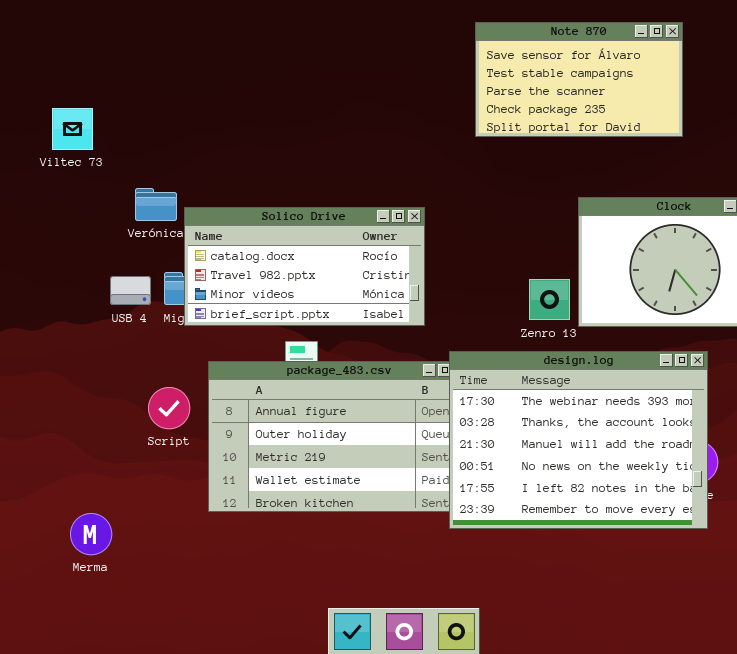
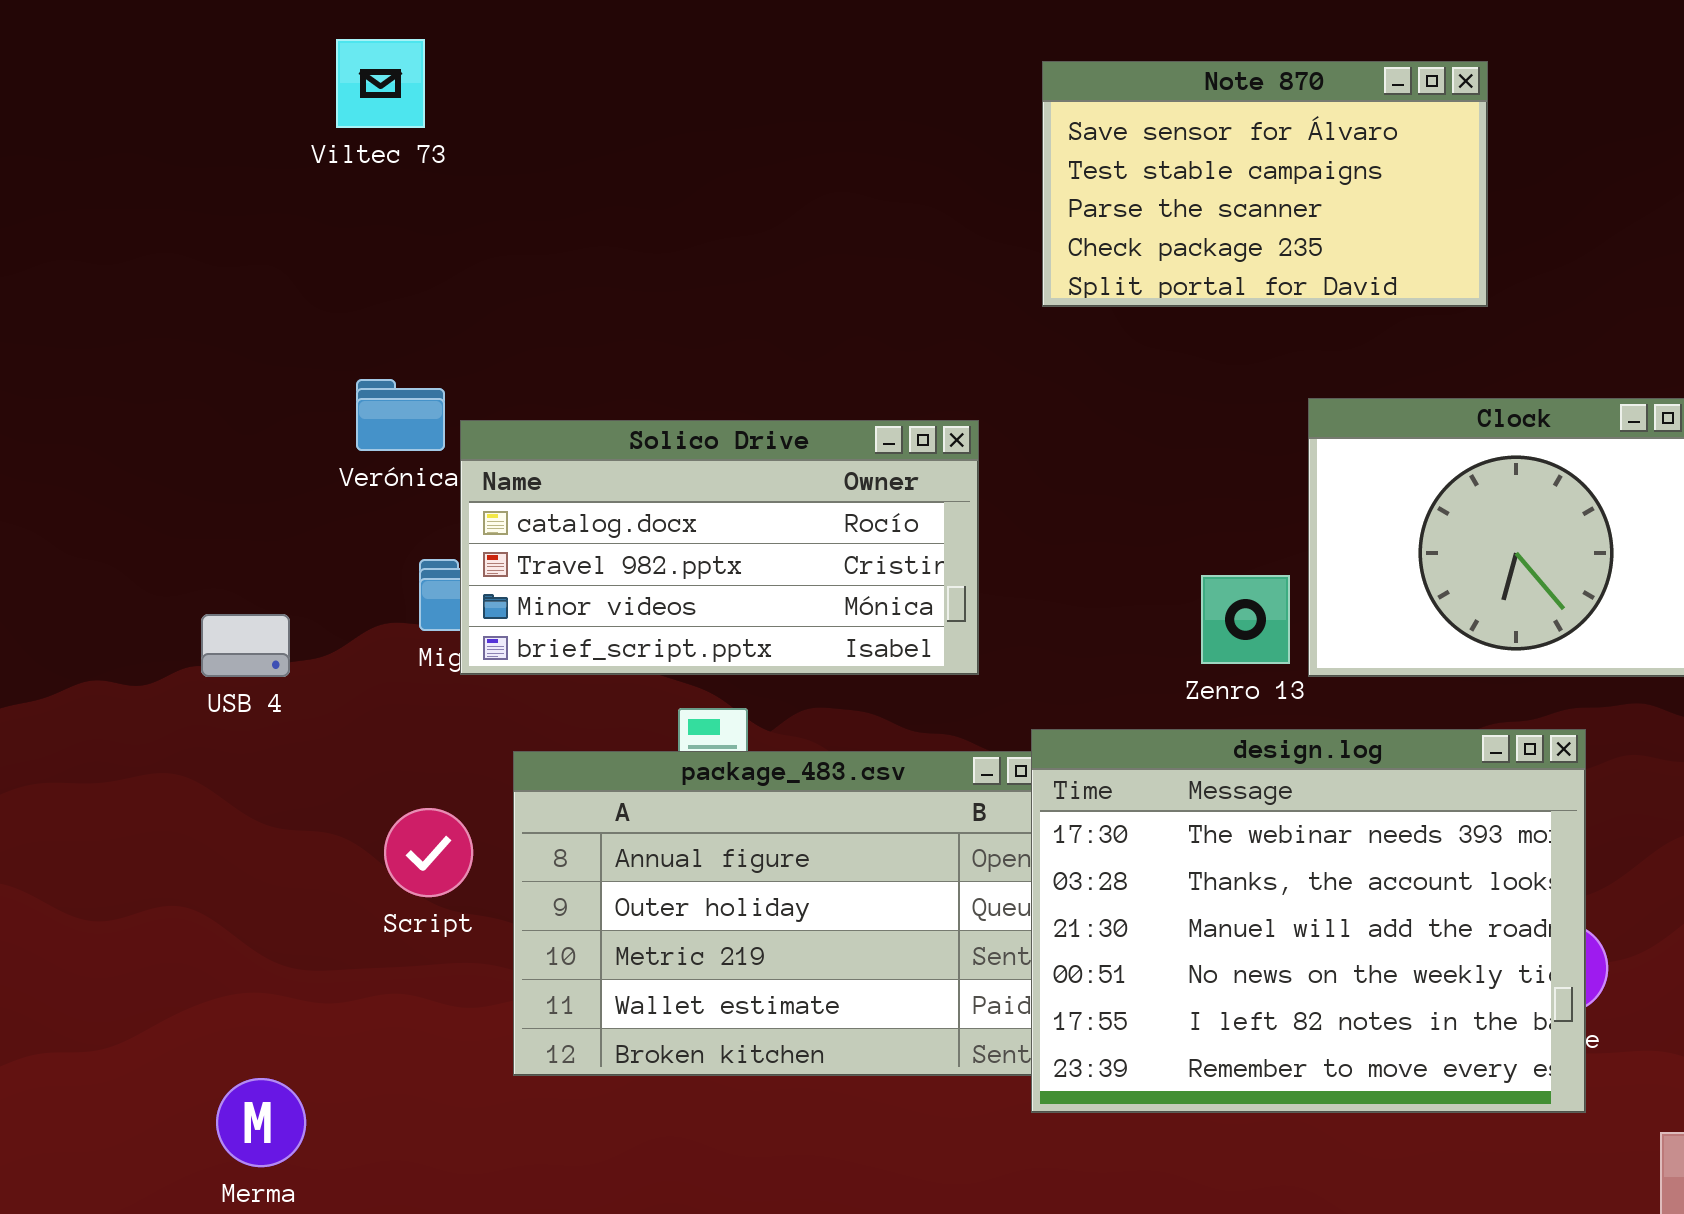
Note 870: [475,22,683,137] -> [1042,61,1488,307], moved
Viltec 73: [52,108,93,150] -> [336,39,425,128], moved
USB 4: [110,276,151,305] -> [201,614,290,677], moved

